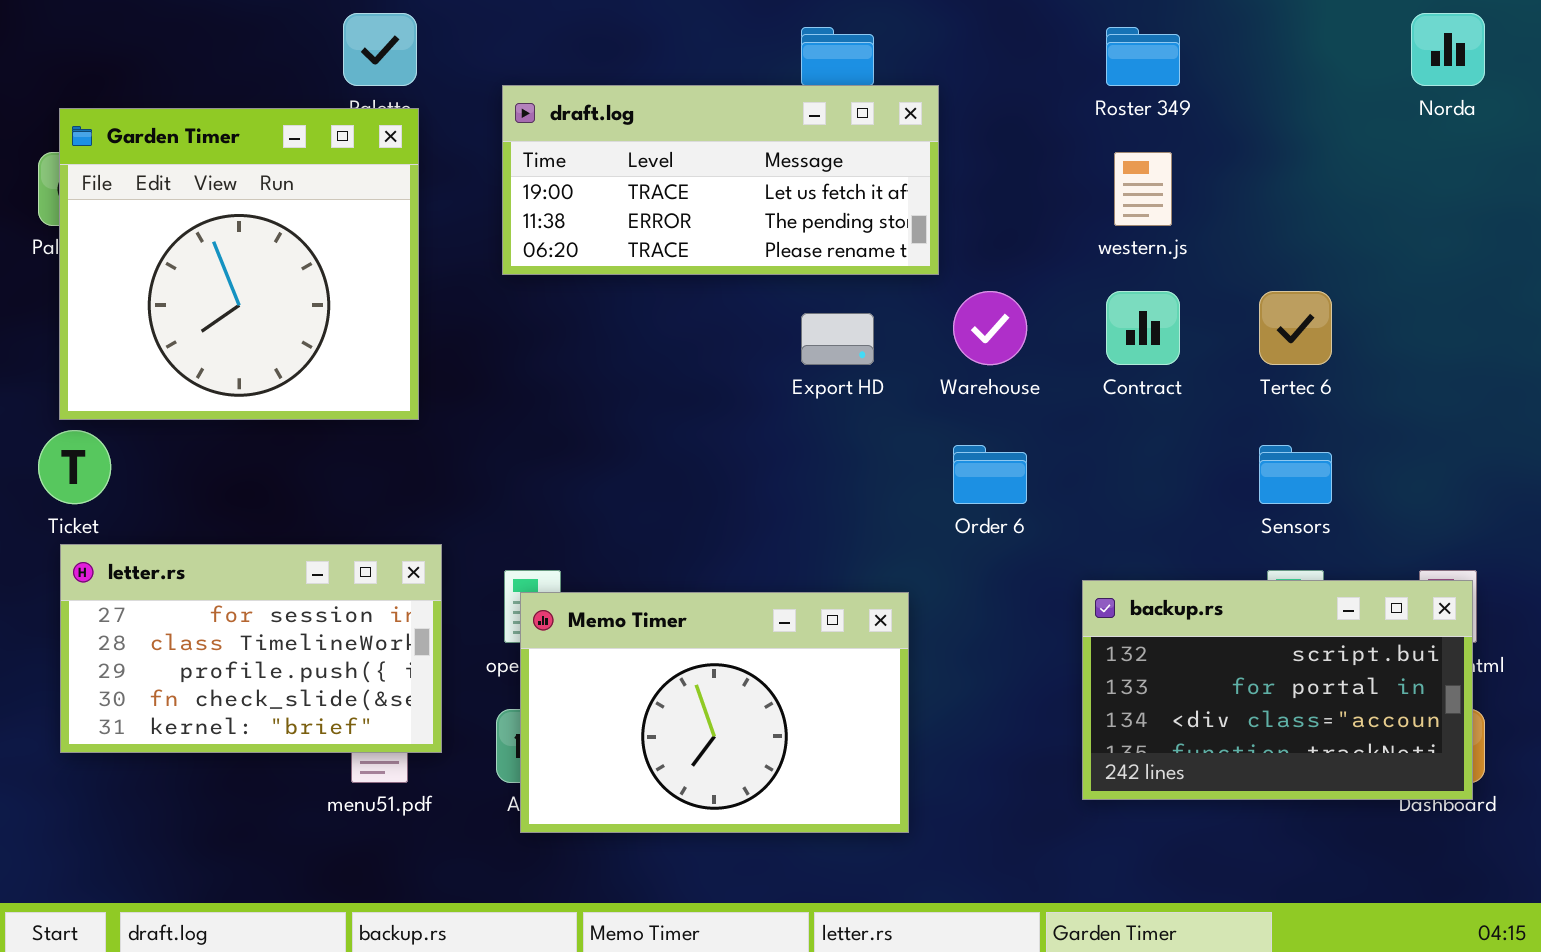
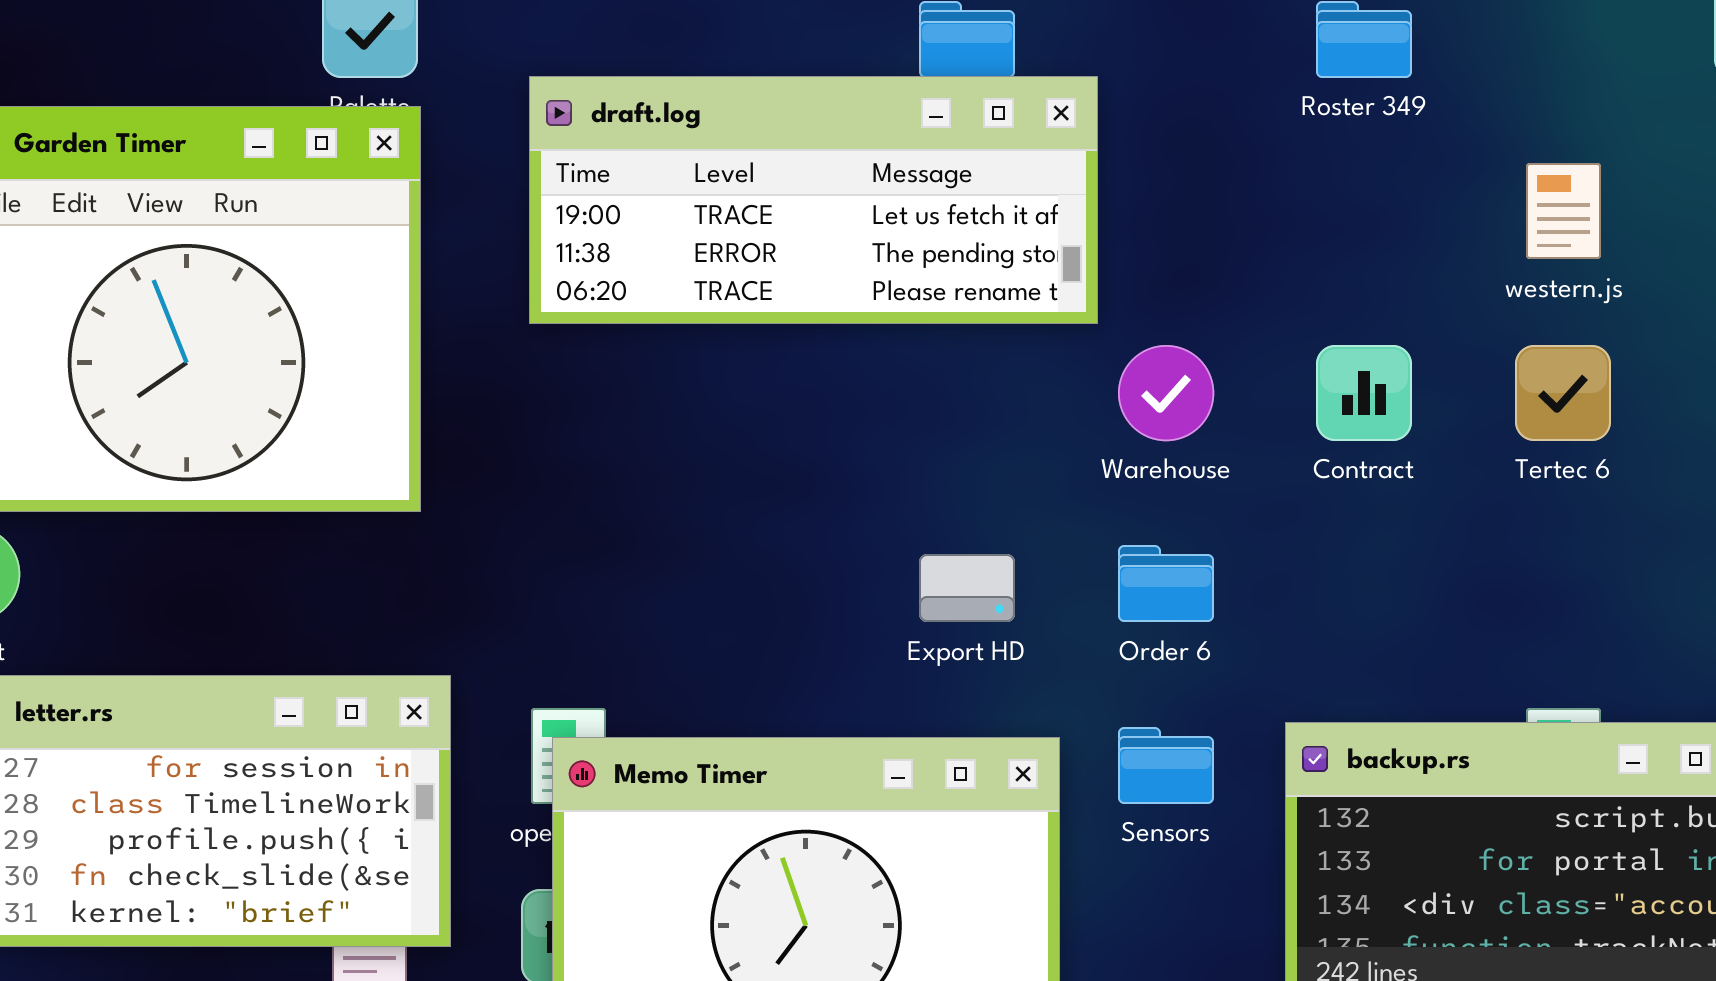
western.js: [1114,152,1172,226] -> [1526,163,1601,259], moved
Export HD: [801,313,874,365] -> [919,554,1015,622], moved
Sensors: [1259,445,1332,504] -> [1118,727,1214,804], moved

